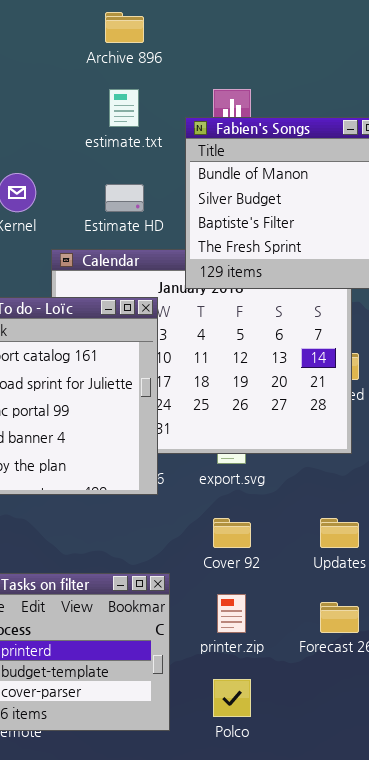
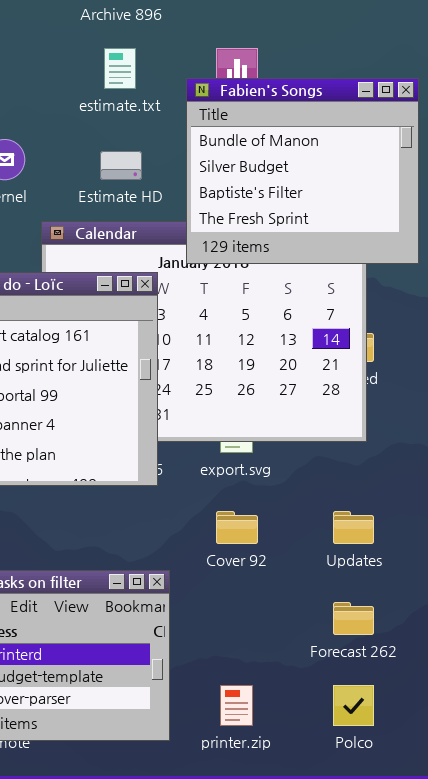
printer.zip: [217,594,246,633] -> [220,685,253,726], moved
Polco: [213,679,251,717] -> [333,685,374,726], moved

